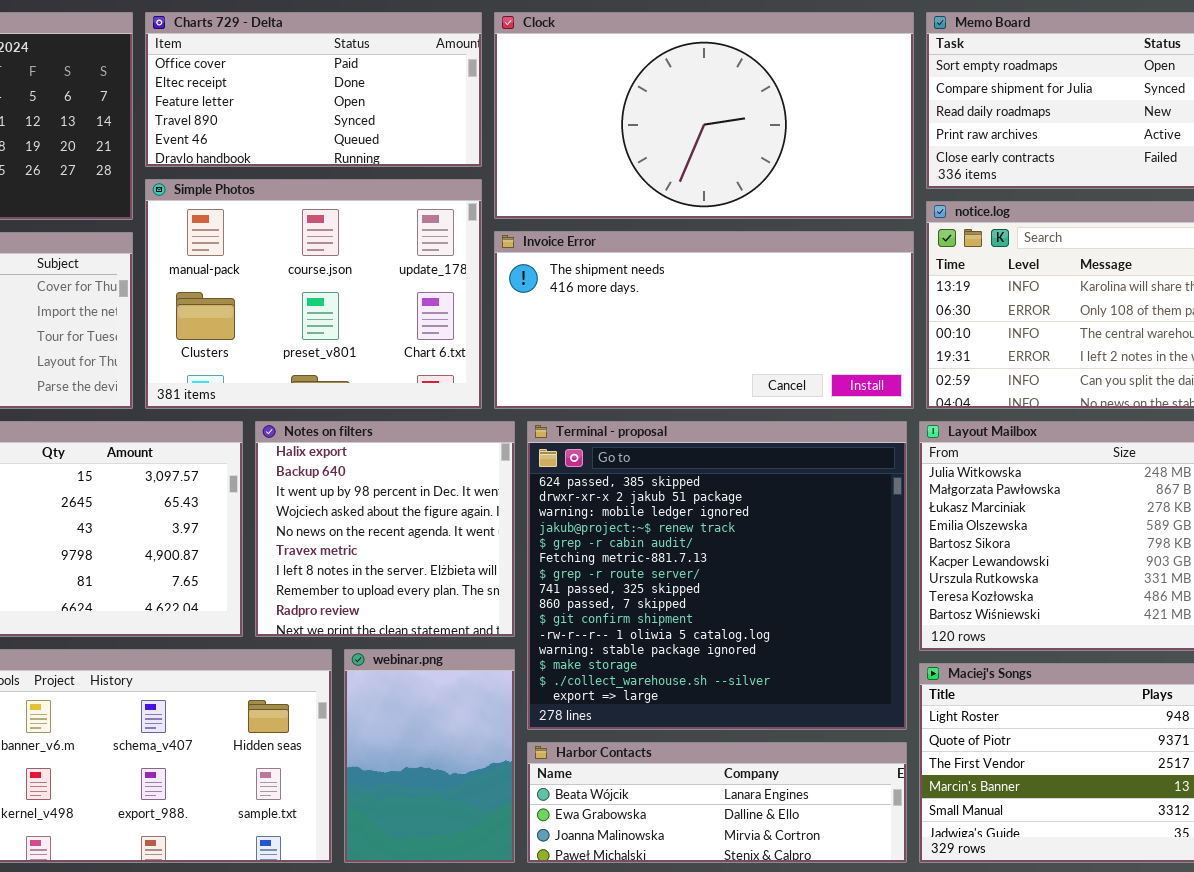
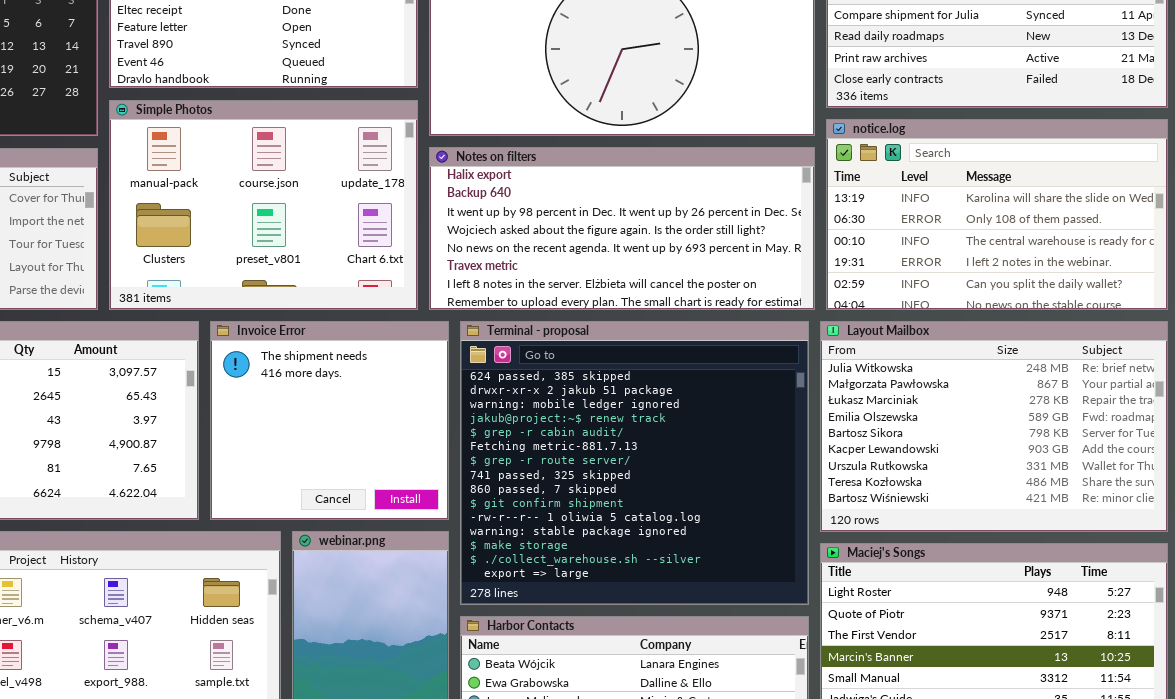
Invoice Error: [494,231,914,409] -> [210,321,449,520], moved, resized
Notes on filters: [255,421,515,637] -> [429,147,815,310], moved, resized

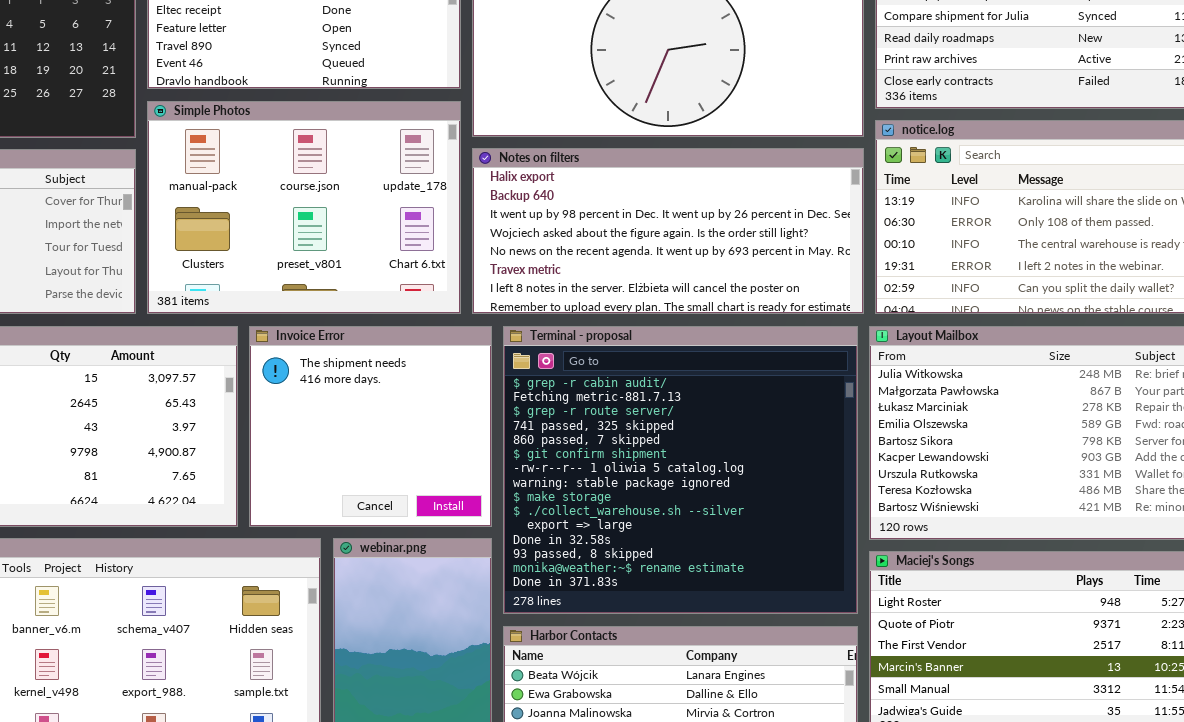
Terminal - proposal: [460,321,809,605] -> [503,326,858,614], scrolled down 4 rows

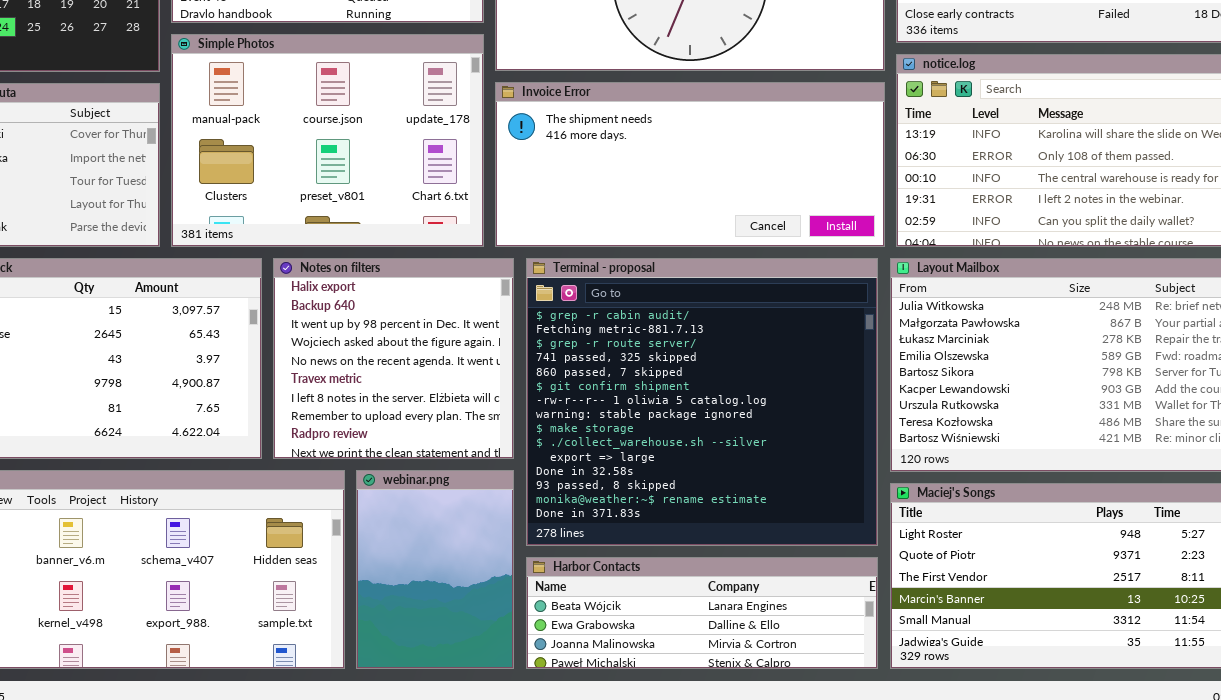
Notes on filters: [472,148,864,314] -> [273,258,514,459], moved, resized
Invoice Error: [249,326,492,527] -> [495,82,885,247], moved, resized

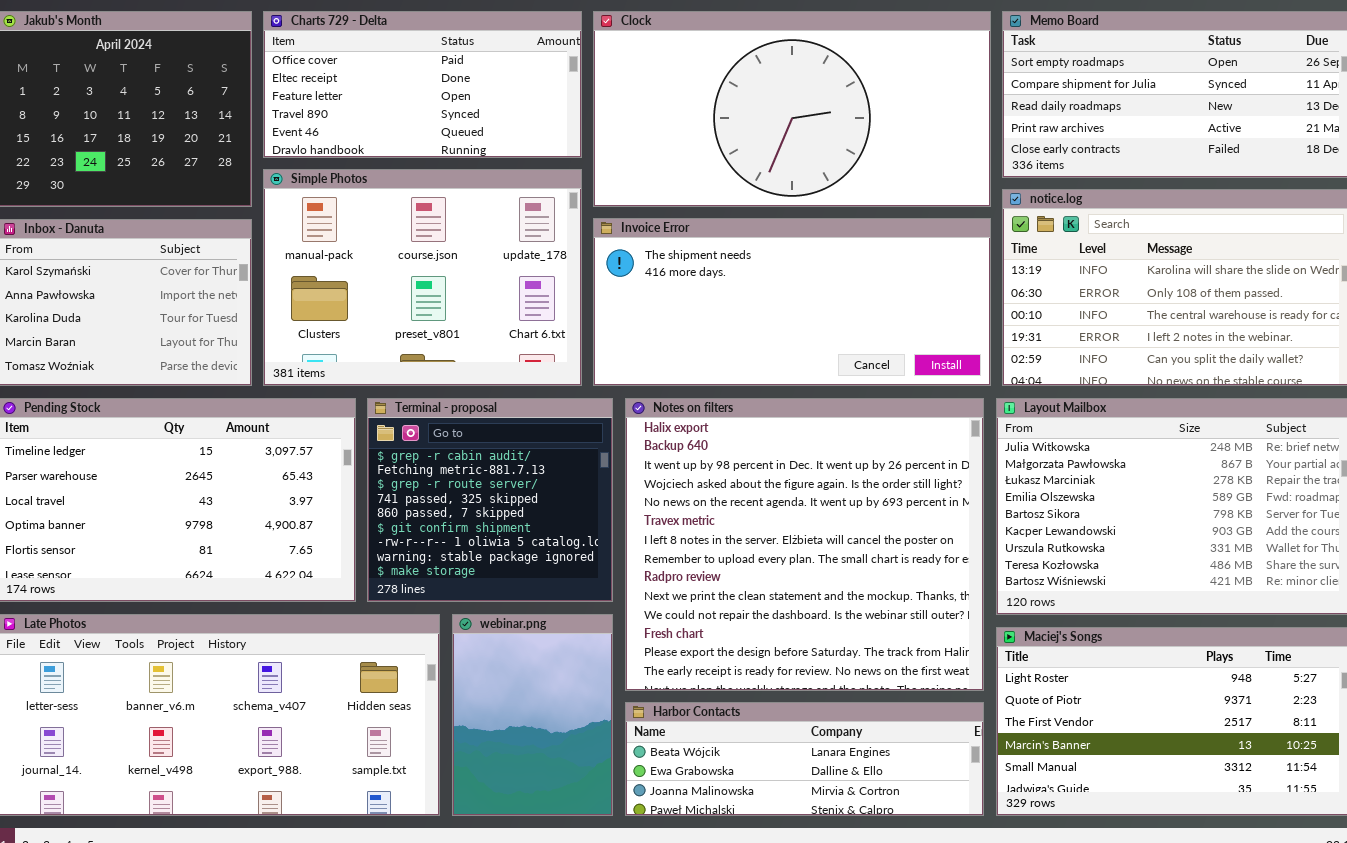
Notes on filters: [273,258,514,459] -> [625,398,984,691], moved, resized
Terminal - proposal: [526,258,878,546] -> [367,398,613,602], moved, resized

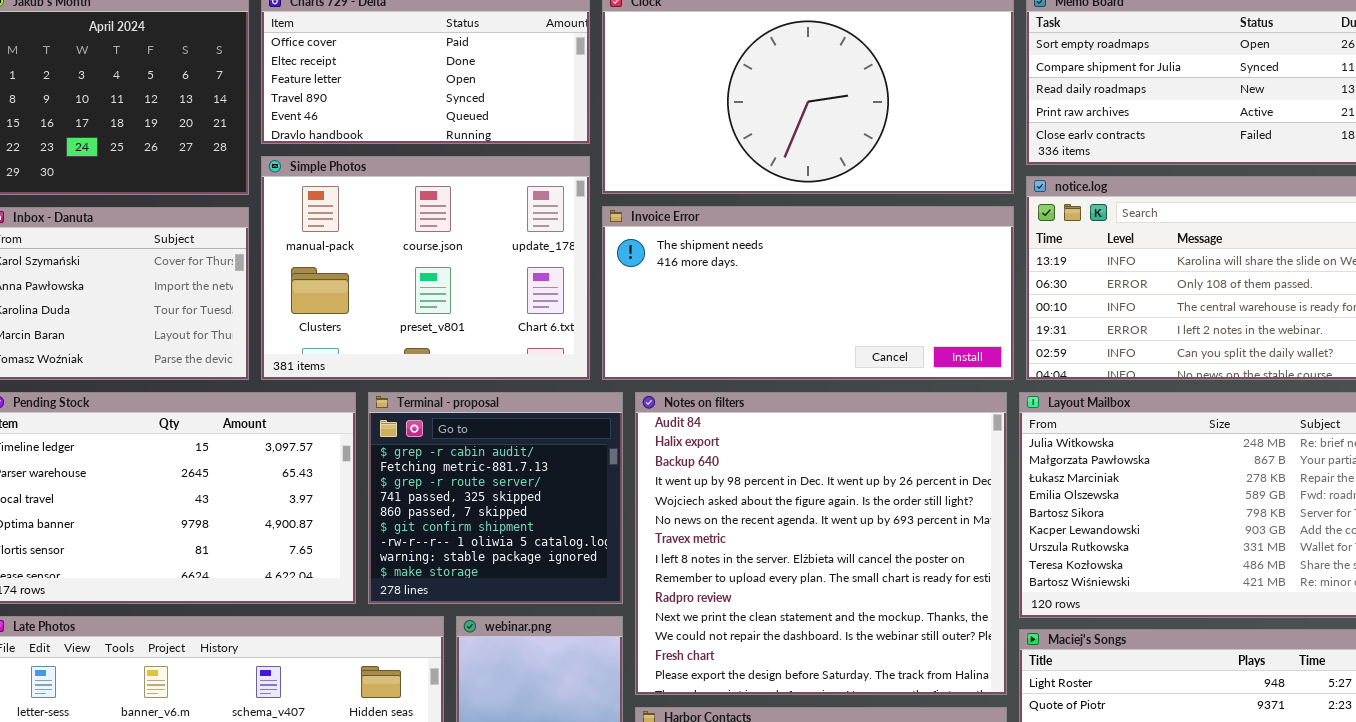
Notes on filters: [625,398,984,691] -> [635,392,1007,695], scrolled up 1 row

